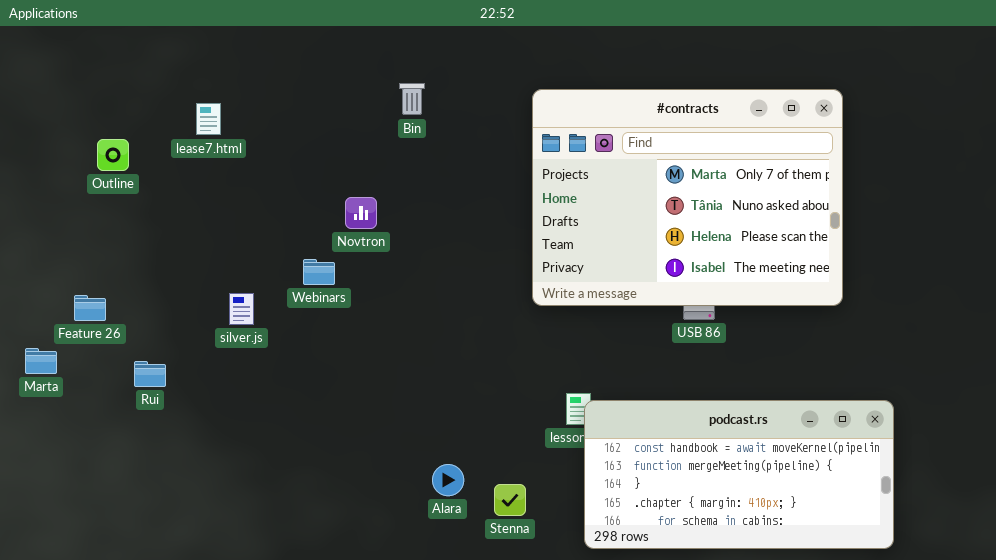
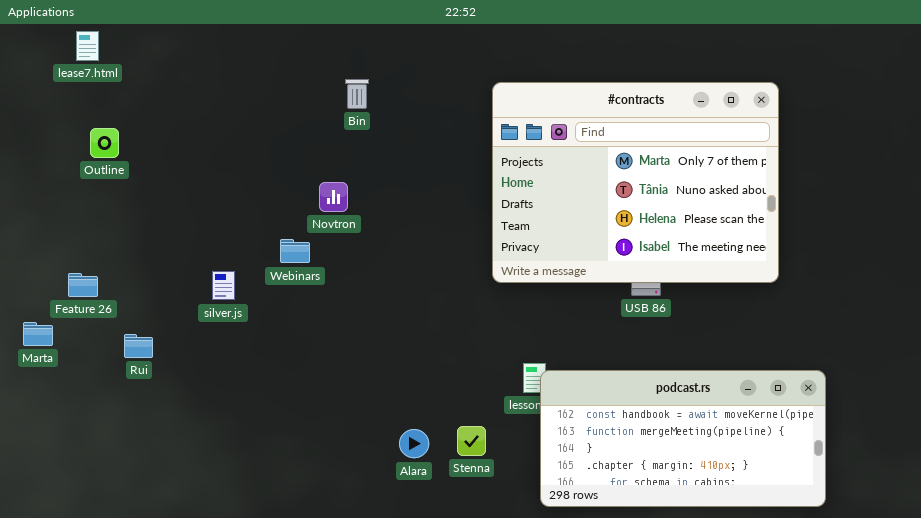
Bin: [399,83,425,115] -> [345,79,369,109], moved
lease7.html: [196,103,221,135] -> [76,31,99,61], moved
Stenna: [494,484,526,516] -> [457,426,486,456], moved

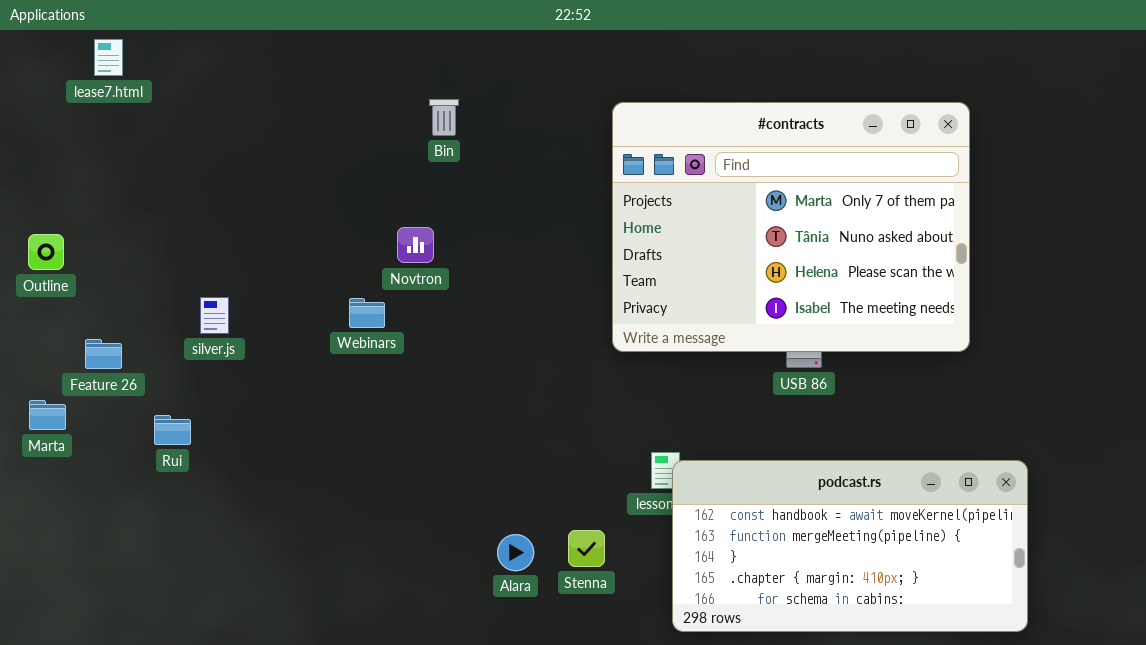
Outline: [90,128,119,158] -> [28,234,64,270], moved
silver.js: [212,271,235,300] -> [200,297,229,334], moved

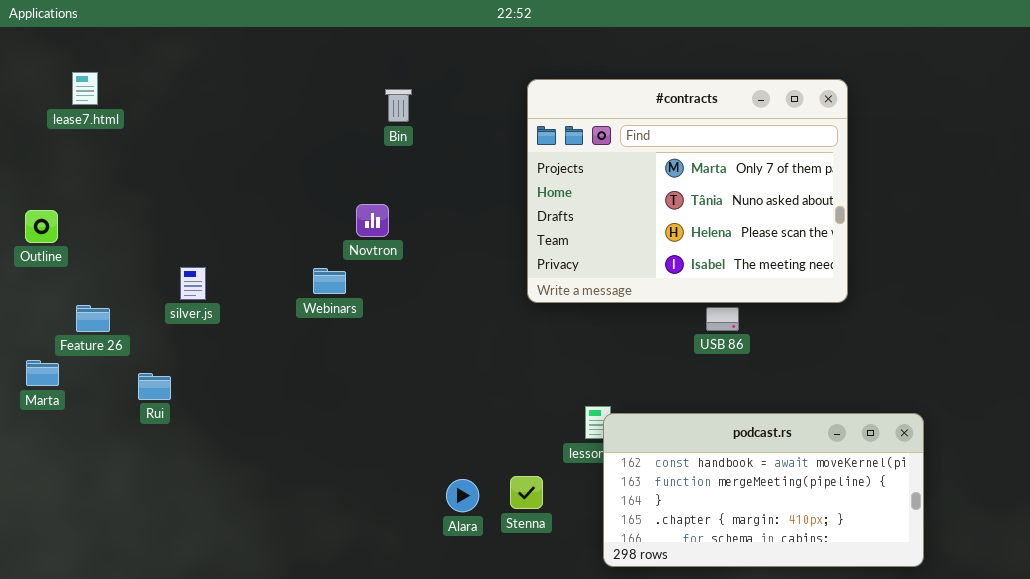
lease7.html: [94,39,123,76] -> [72,72,98,105], moved
#contracts: [612,102,970,352] -> [527,79,848,303], moved

